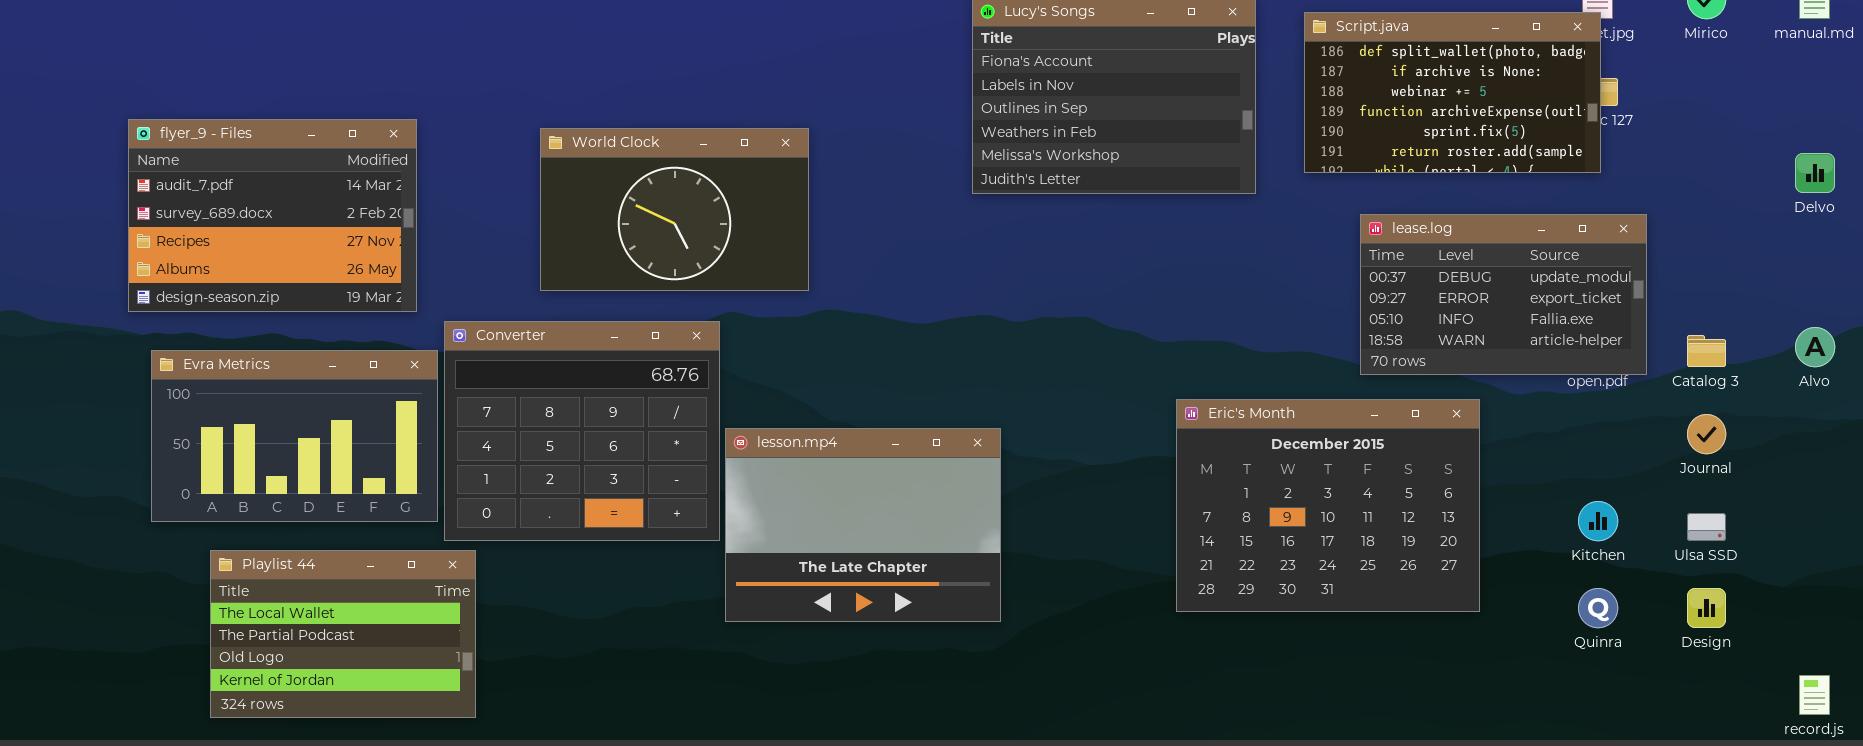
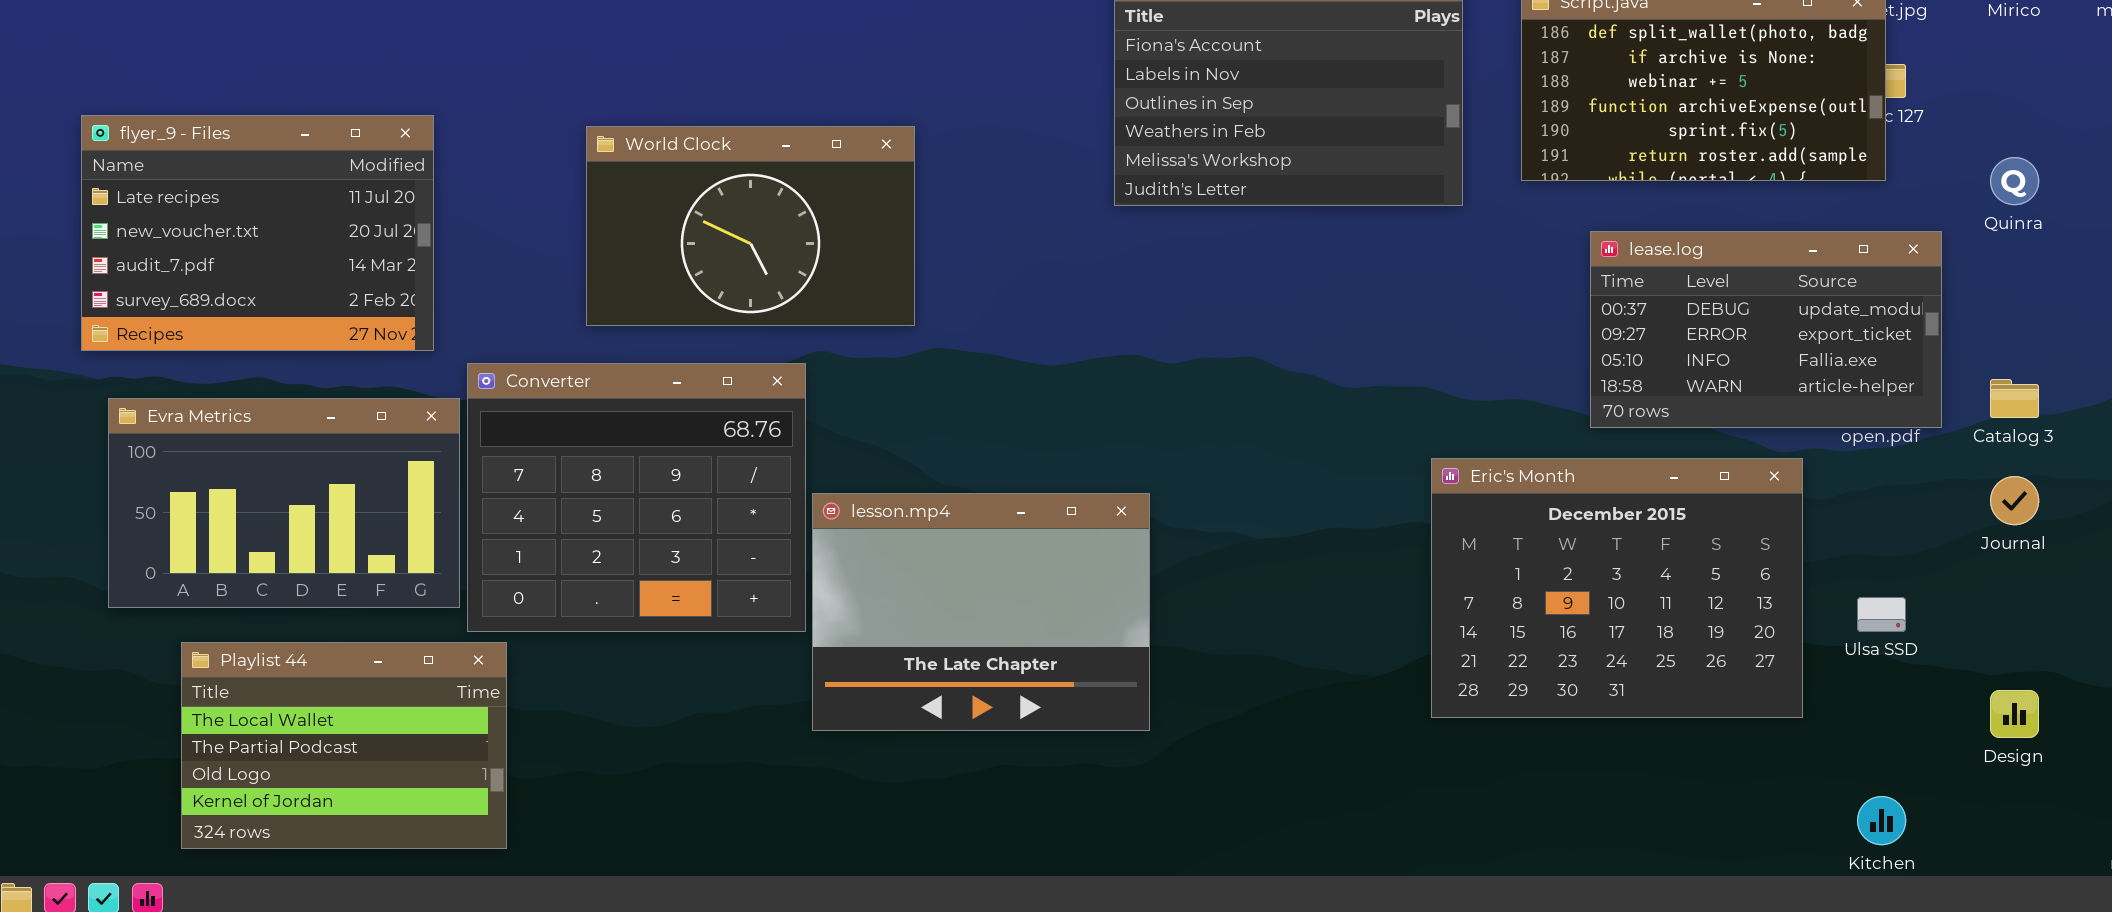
flyer_9 - Files: [128,119,417,312] -> [81,115,434,351], scrolled up 2 rows
Eric's Month: [1176,399,1480,612] -> [1431,458,1803,718], moved
Kitchen: [1578,501,1618,541] -> [1857,796,1906,845], moved
Ulsa SSD: [1687,513,1726,541] -> [1857,597,1906,632], moved
Quinra: [1578,588,1618,628] -> [1990,157,2039,205], moved

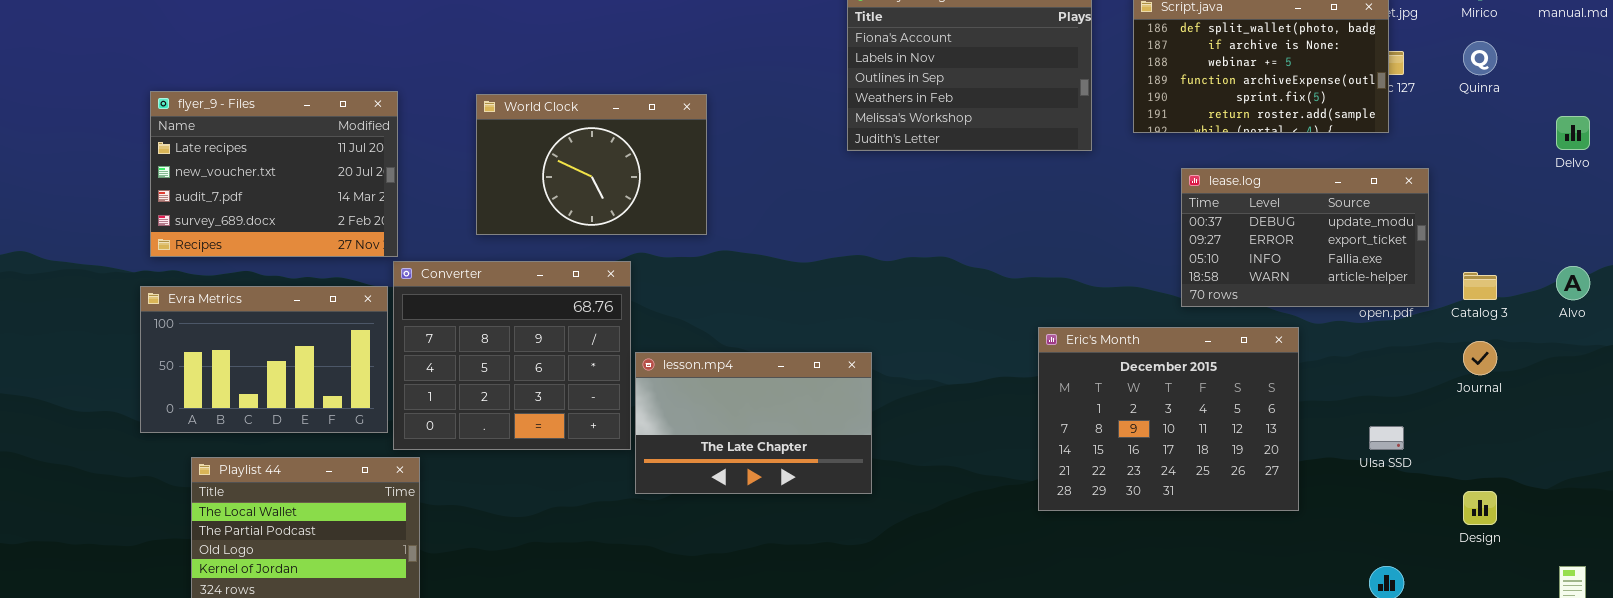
flyer_9 - Files: [81,115,434,351] -> [150,91,398,257], moved
Quinra: [1990,157,2039,205] -> [1463,41,1497,75], moved
Eric's Month: [1431,458,1803,718] -> [1038,327,1299,511], moved
lesson.mp4: [812,493,1150,731] -> [635,352,872,494], resized

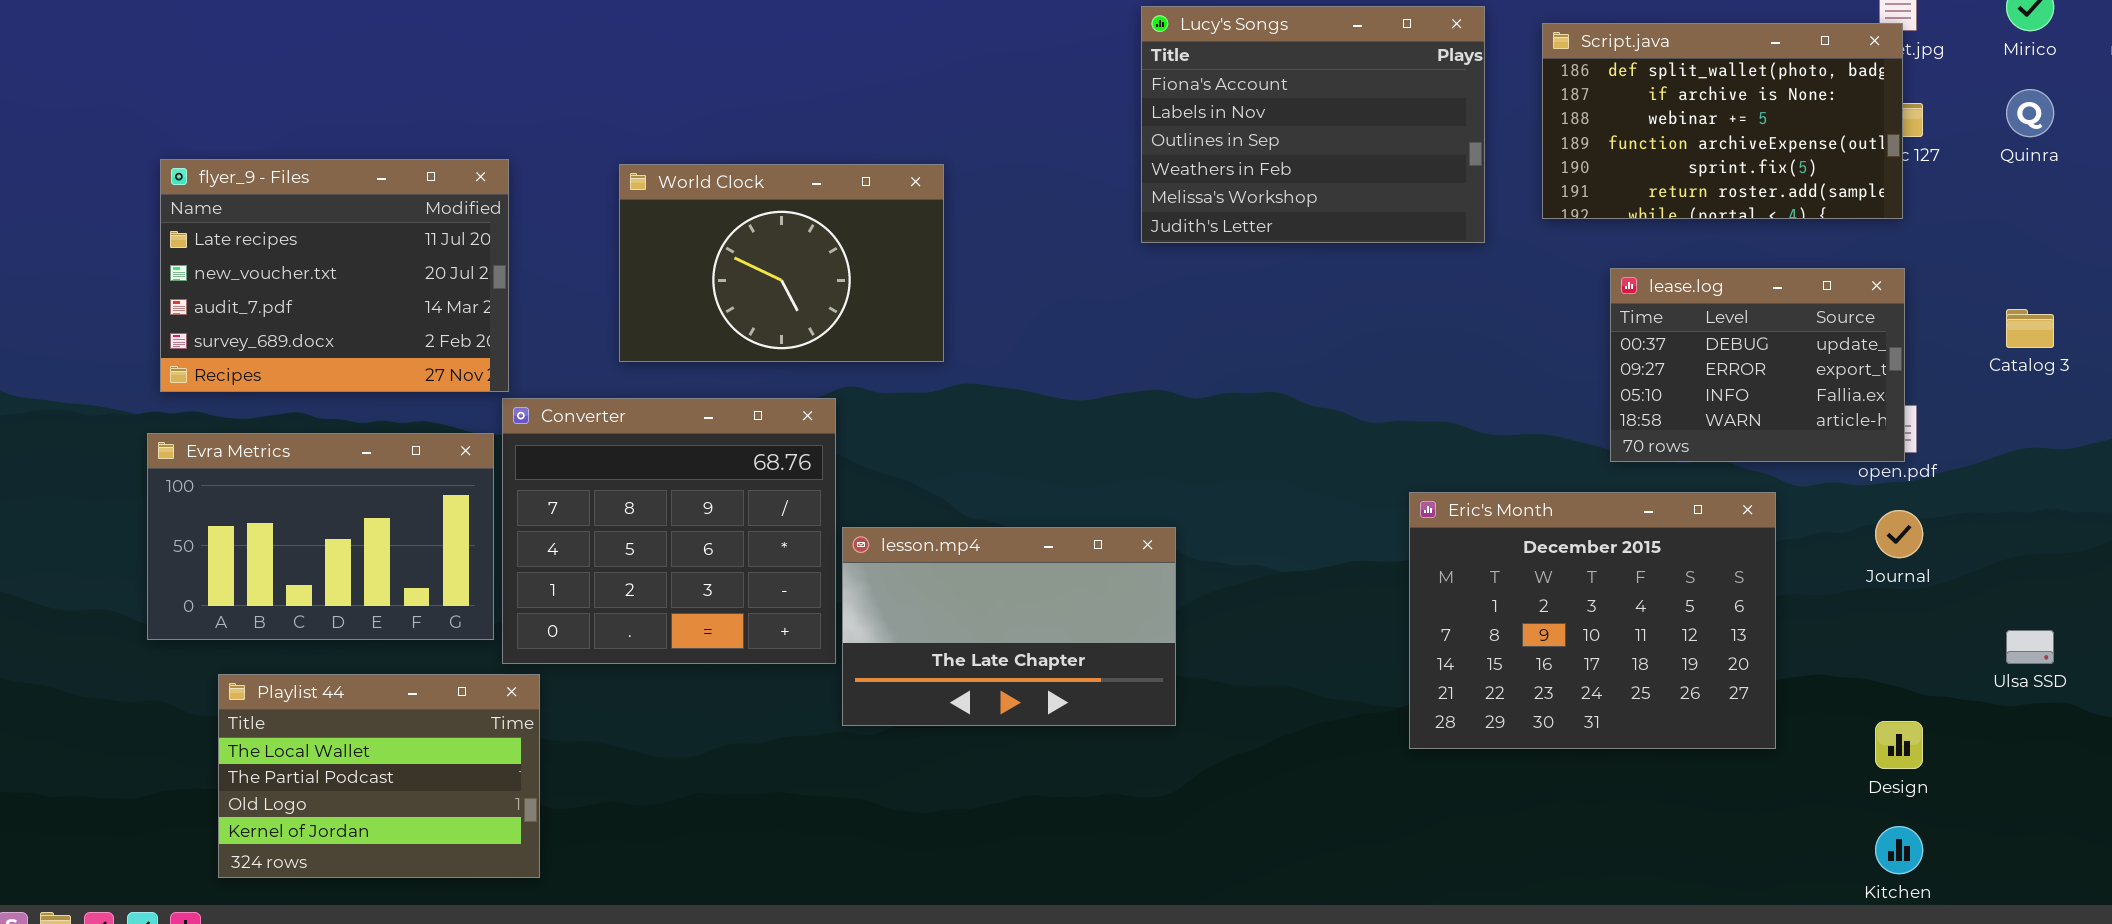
lease.log: [1181,168,1429,307] -> [1610,268,1905,462], resized
Catalog 3: [1463,272,1497,300] -> [2006,309,2054,348], moved
Journal: [1463,341,1497,375] -> [1875,510,1923,558], moved
Ulsa SSD: [1369,426,1404,450] -> [2006,630,2054,664], moved
Design: [1463,491,1497,525] -> [1875,721,1923,769], moved

